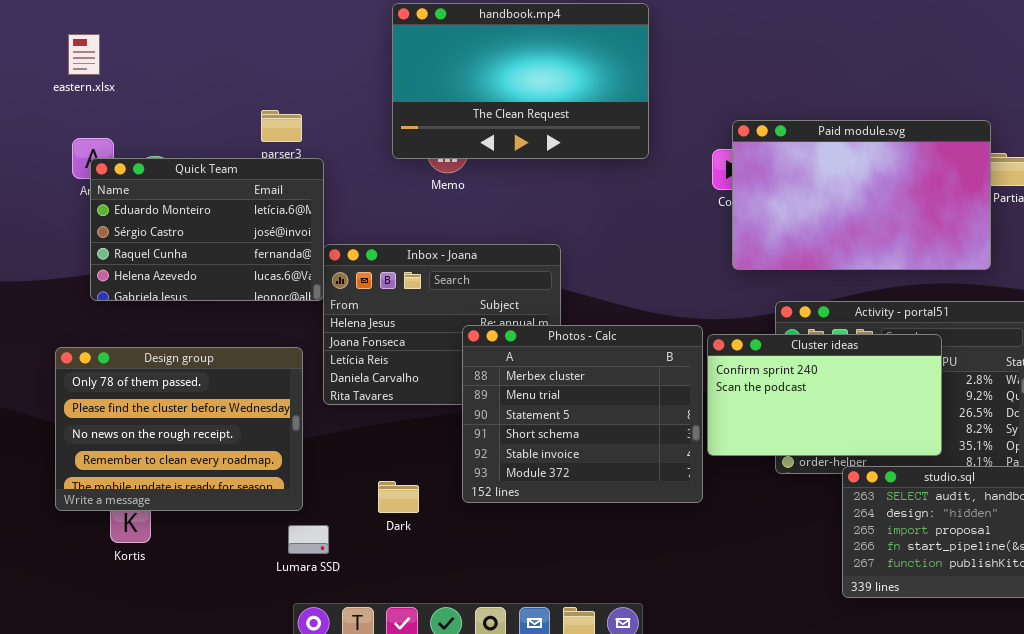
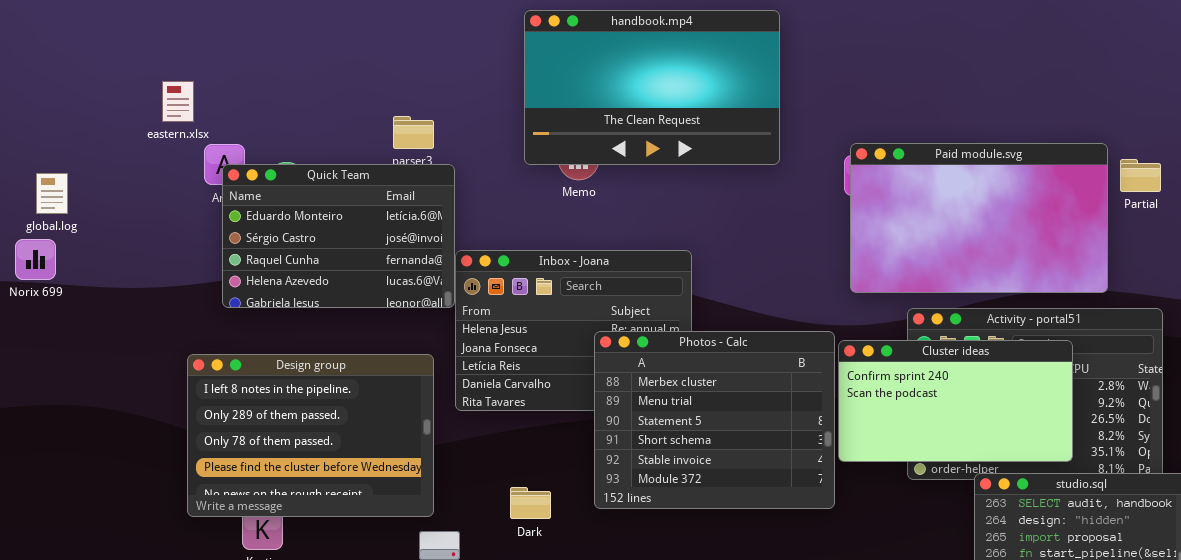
eastern.xlsx: [68,34,100,75] -> [162,81,194,122], moved
Paid module.svg: [732,120,991,270] -> [850,143,1108,293], moved
Design group: [55,347,303,511] -> [187,354,434,517], scrolled up 2 rows

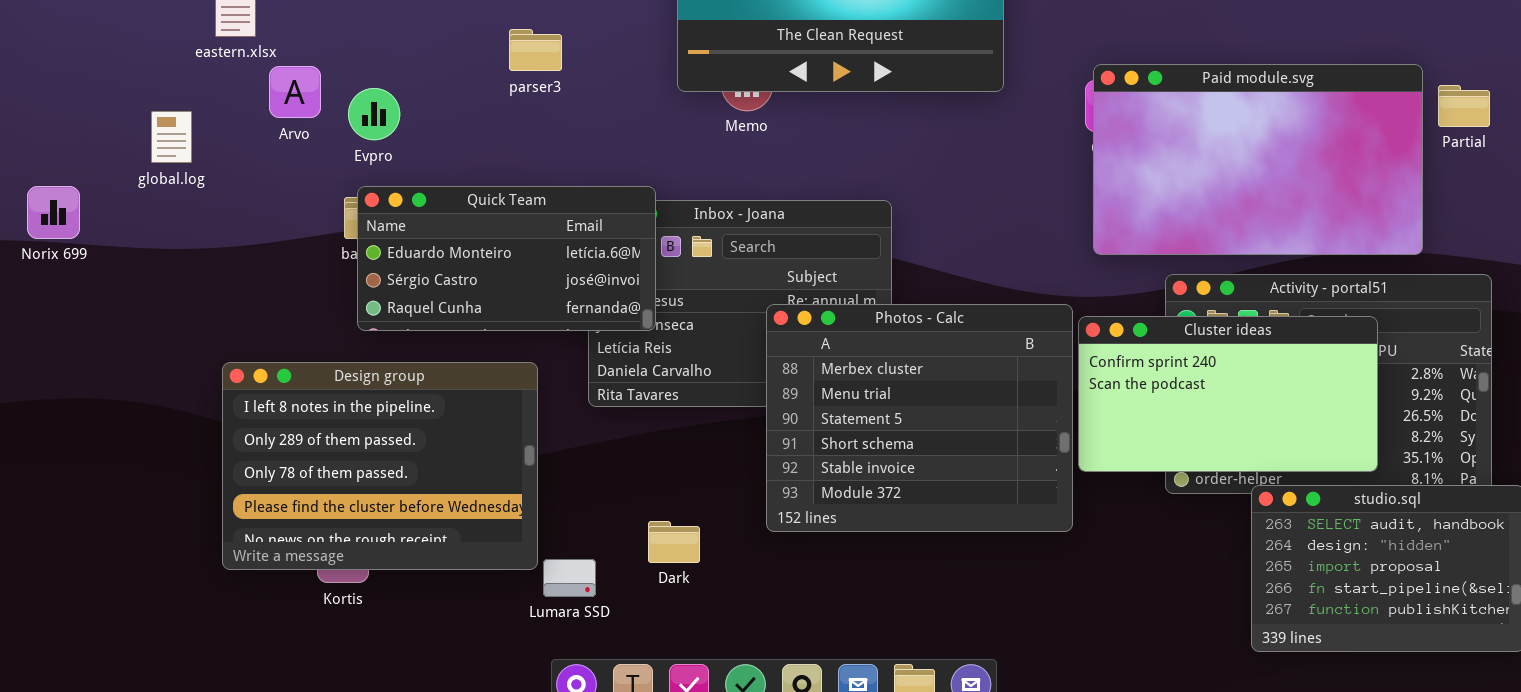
Quick Team: [222,164,455,308] -> [357,186,656,331], moved, resized
global.log: [36,173,68,214] -> [151,111,192,163], moved
Design group: [187,354,434,517] -> [222,362,538,570], moved
Dark: [510,487,551,519] -> [648,521,700,563], moved

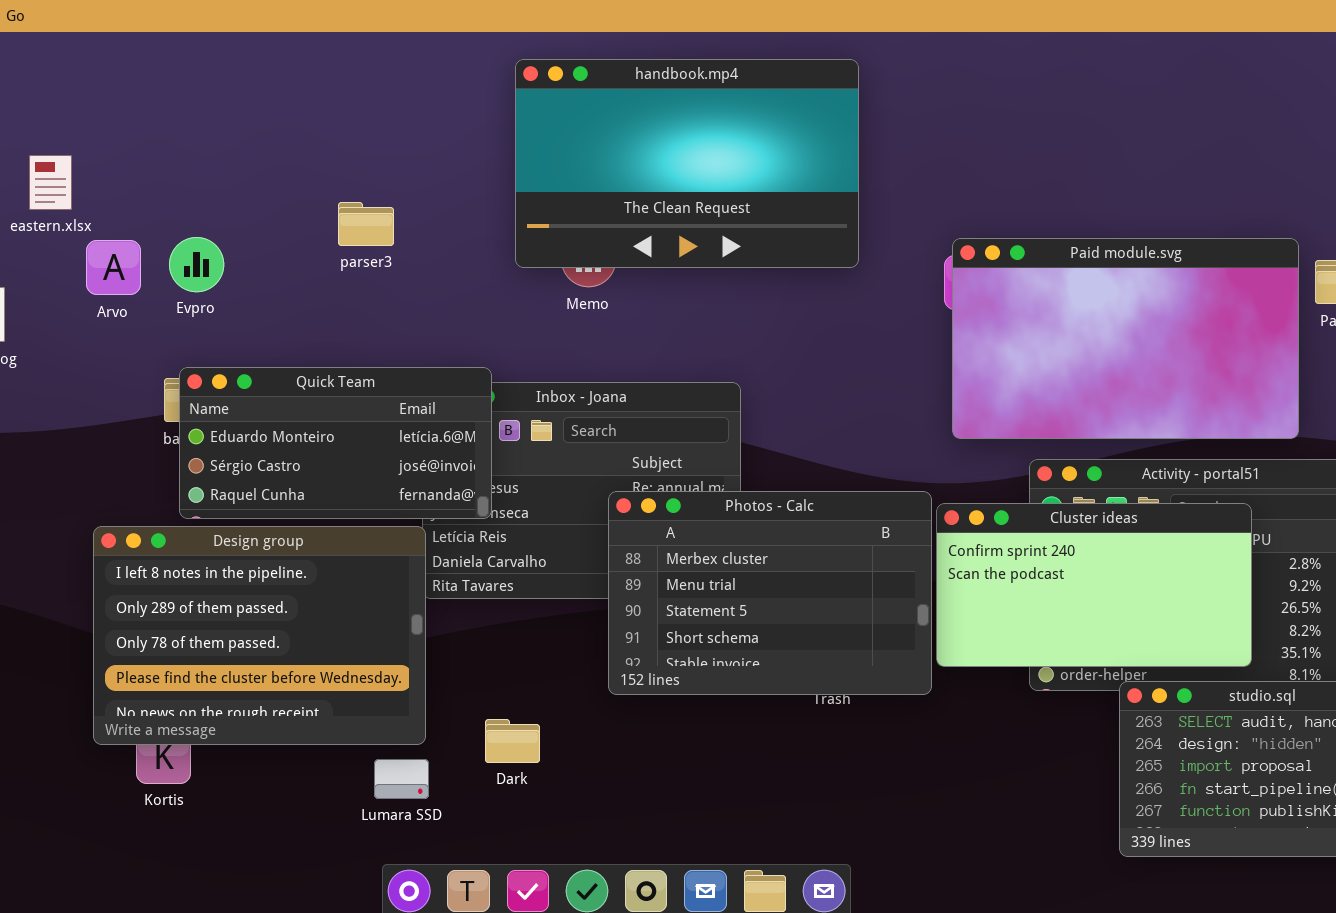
Evpro: [348,88,400,140] -> [169,237,224,292], moved
Photos - Calc: [766,304,1073,532] -> [608,491,932,695], resized
Design group: [222,362,538,570] -> [93,526,426,745], moved

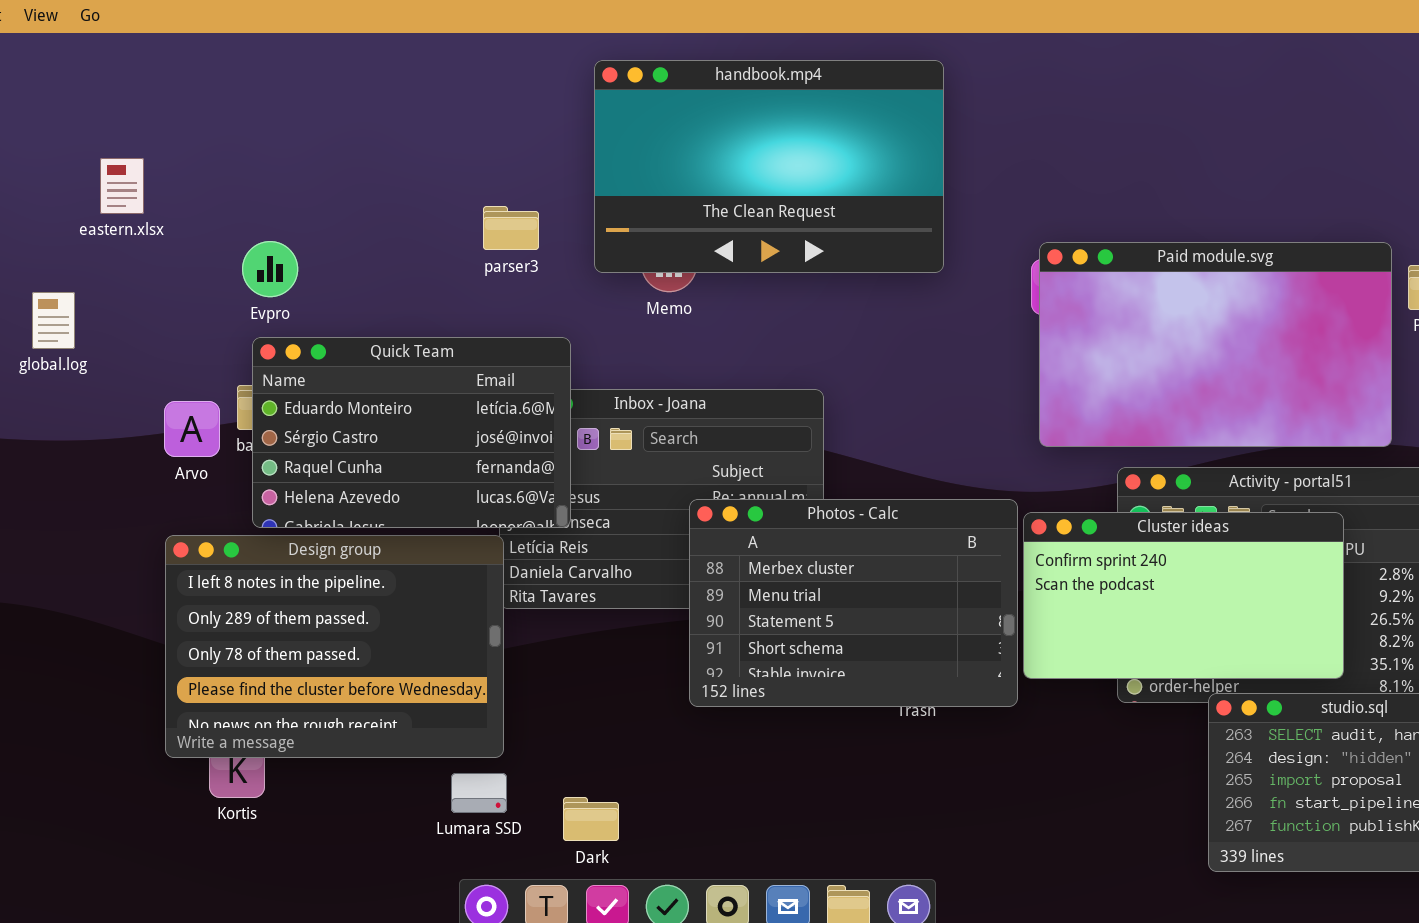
parser3: [338,202,394,246] -> [483,206,539,250], moved
Arvo: [86,240,141,295] -> [164,401,220,457], moved
Quick Team: [179,367,492,519] -> [252,337,571,528], resized
Dark: [485,719,540,763] -> [563,797,619,841], moved

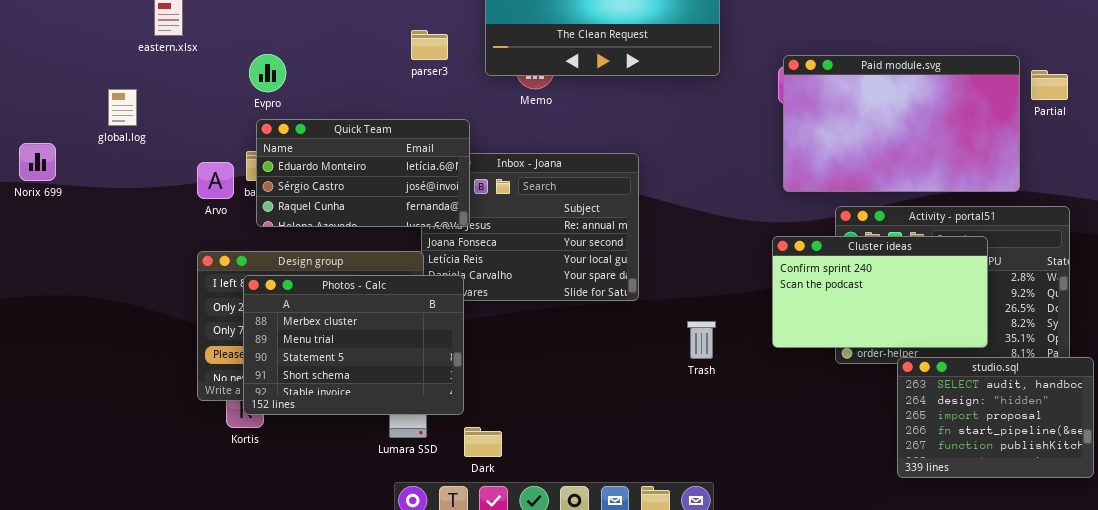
Quick Team: [252,337,571,528] -> [256,119,470,227], resized
Photos - Calc: [689,499,1018,707] -> [243,275,464,415], moved

